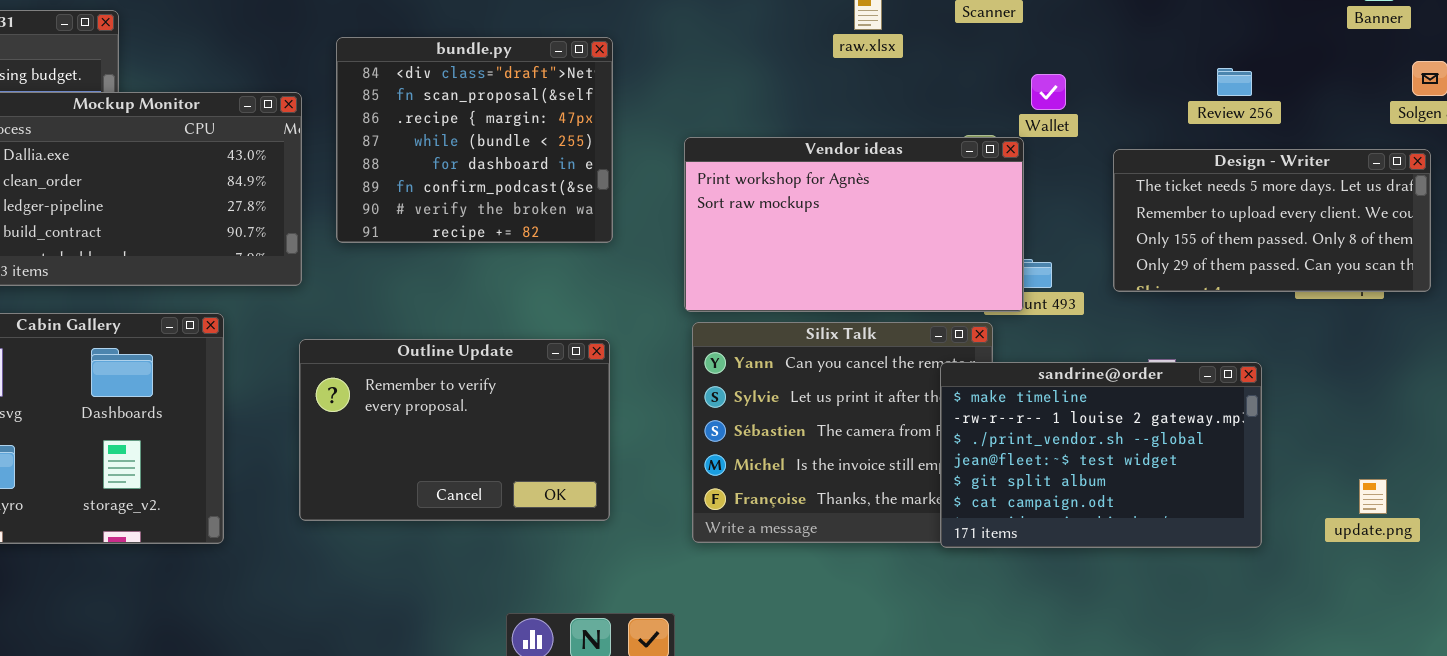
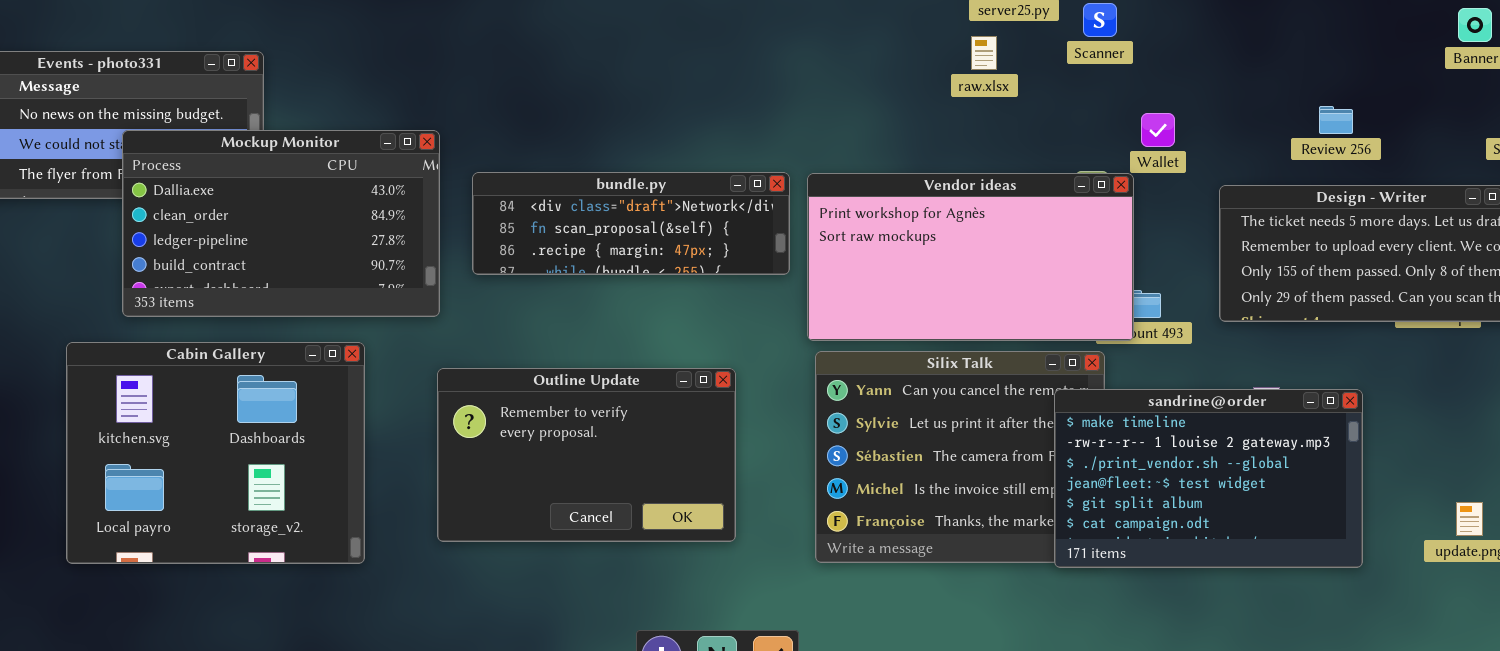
bundle.py: [336,37,613,243] -> [472,172,790,275], resized

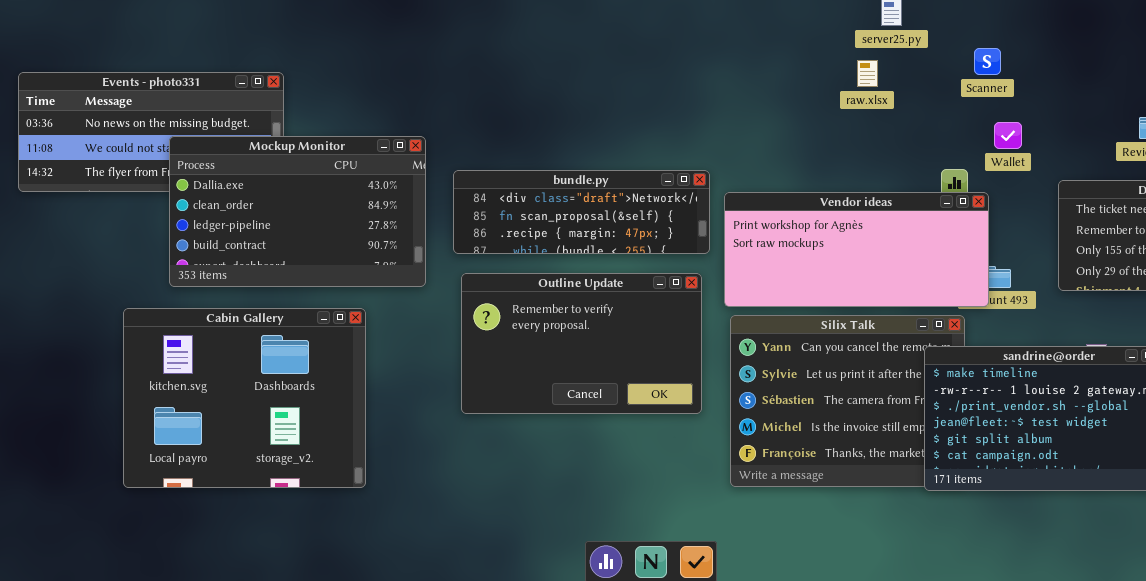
Scanner: [1083,3,1117,37] -> [974,48,1001,75], moved
Vendor ideas: [807,173,1134,341] -> [724,192,989,307], resized
Outline Update: [437,368,736,542] -> [461,273,702,414], moved

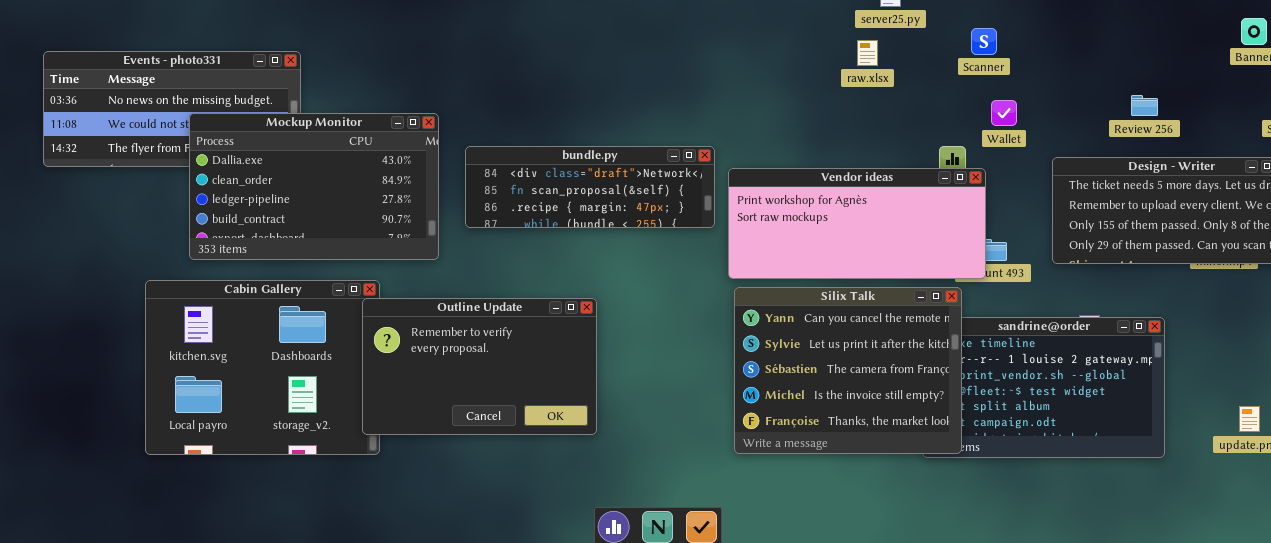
Outline Update: [461,273,702,414] -> [362,298,597,435], moved
Silix Talk: [730,315,965,487] -> [734,287,962,454], raised

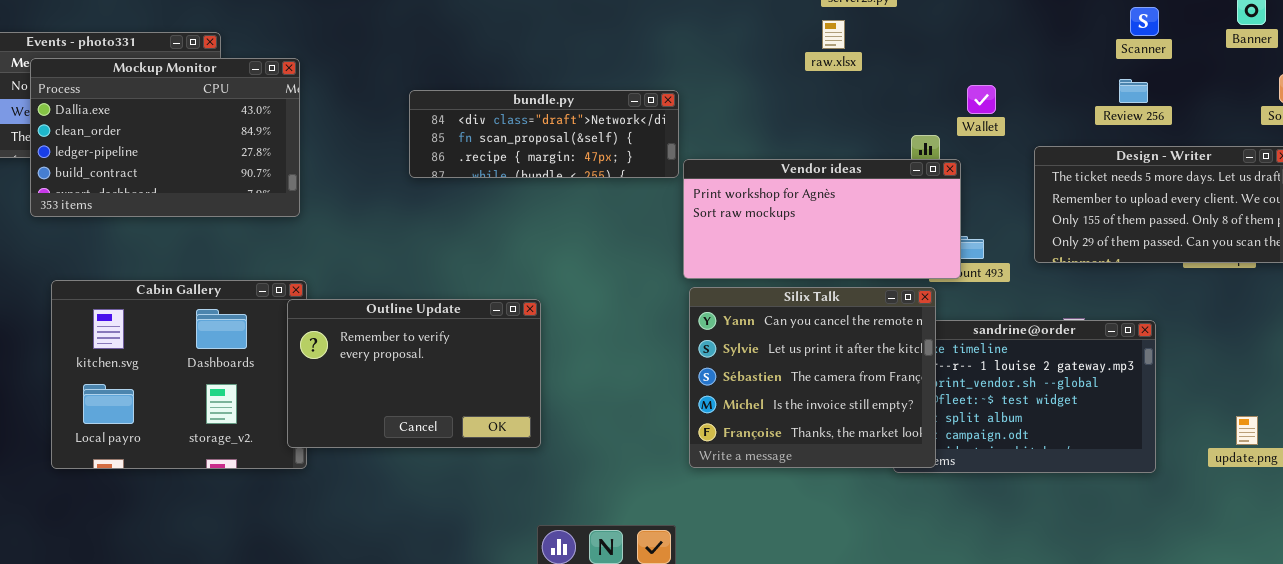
Scanner: [971,28,997,55] -> [1130,7,1159,36], moved
Mockup Monitor: [189,113,439,260] -> [30,58,300,217], moved
bundle.py: [465,146,715,228] -> [409,90,679,178], moved

